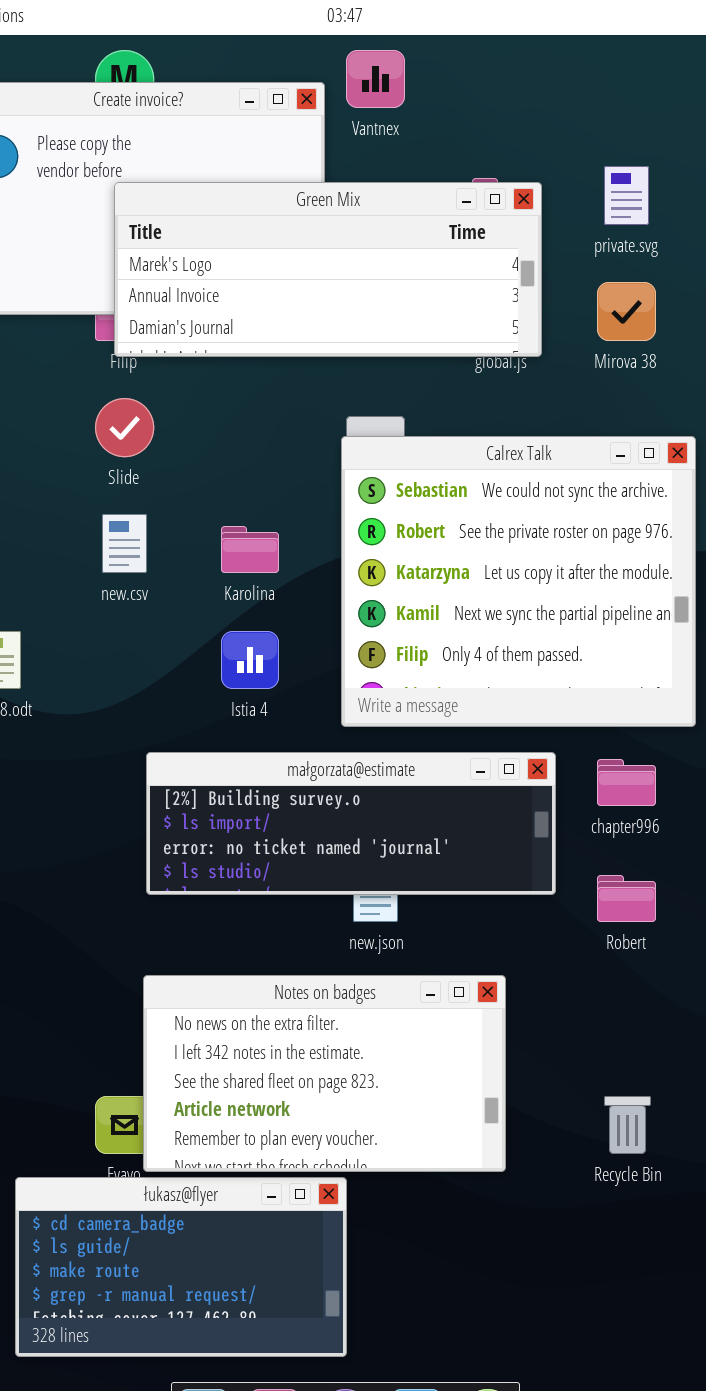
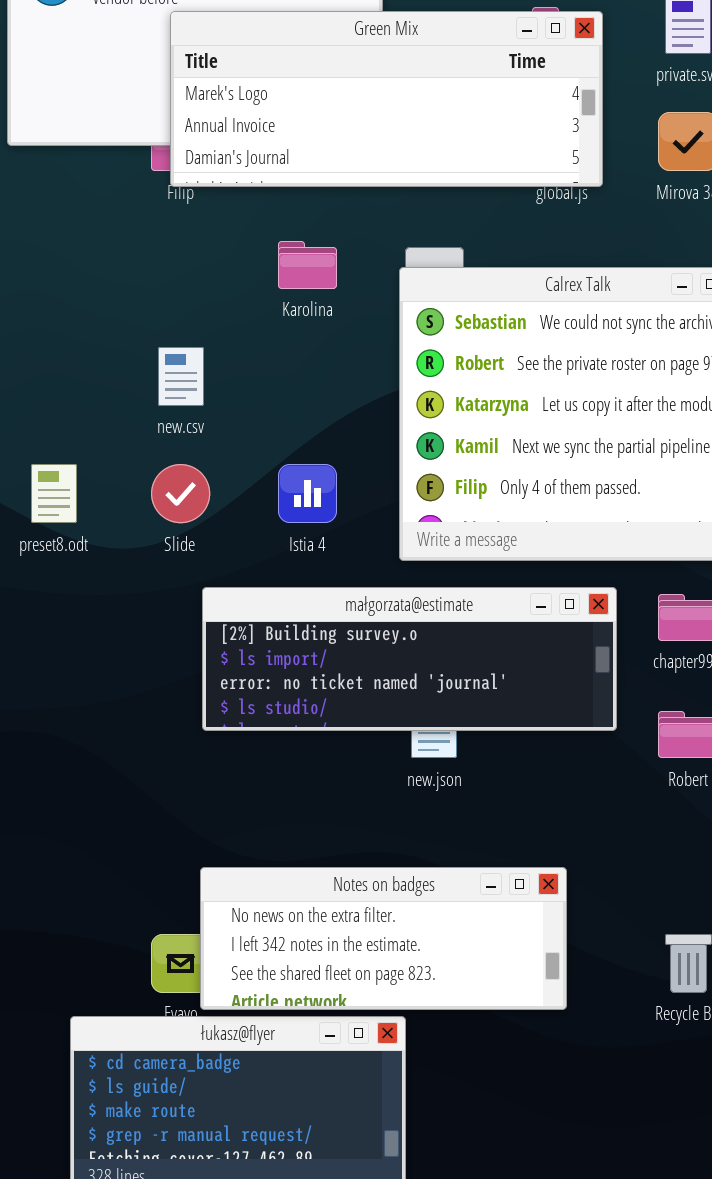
Slide: [95,398,154,457] -> [151,464,210,523], moved
Karolina: [221,526,279,573] -> [278,241,337,289], moved
Notes on badges: [143,975,506,1172] -> [200,867,567,1010], resized

